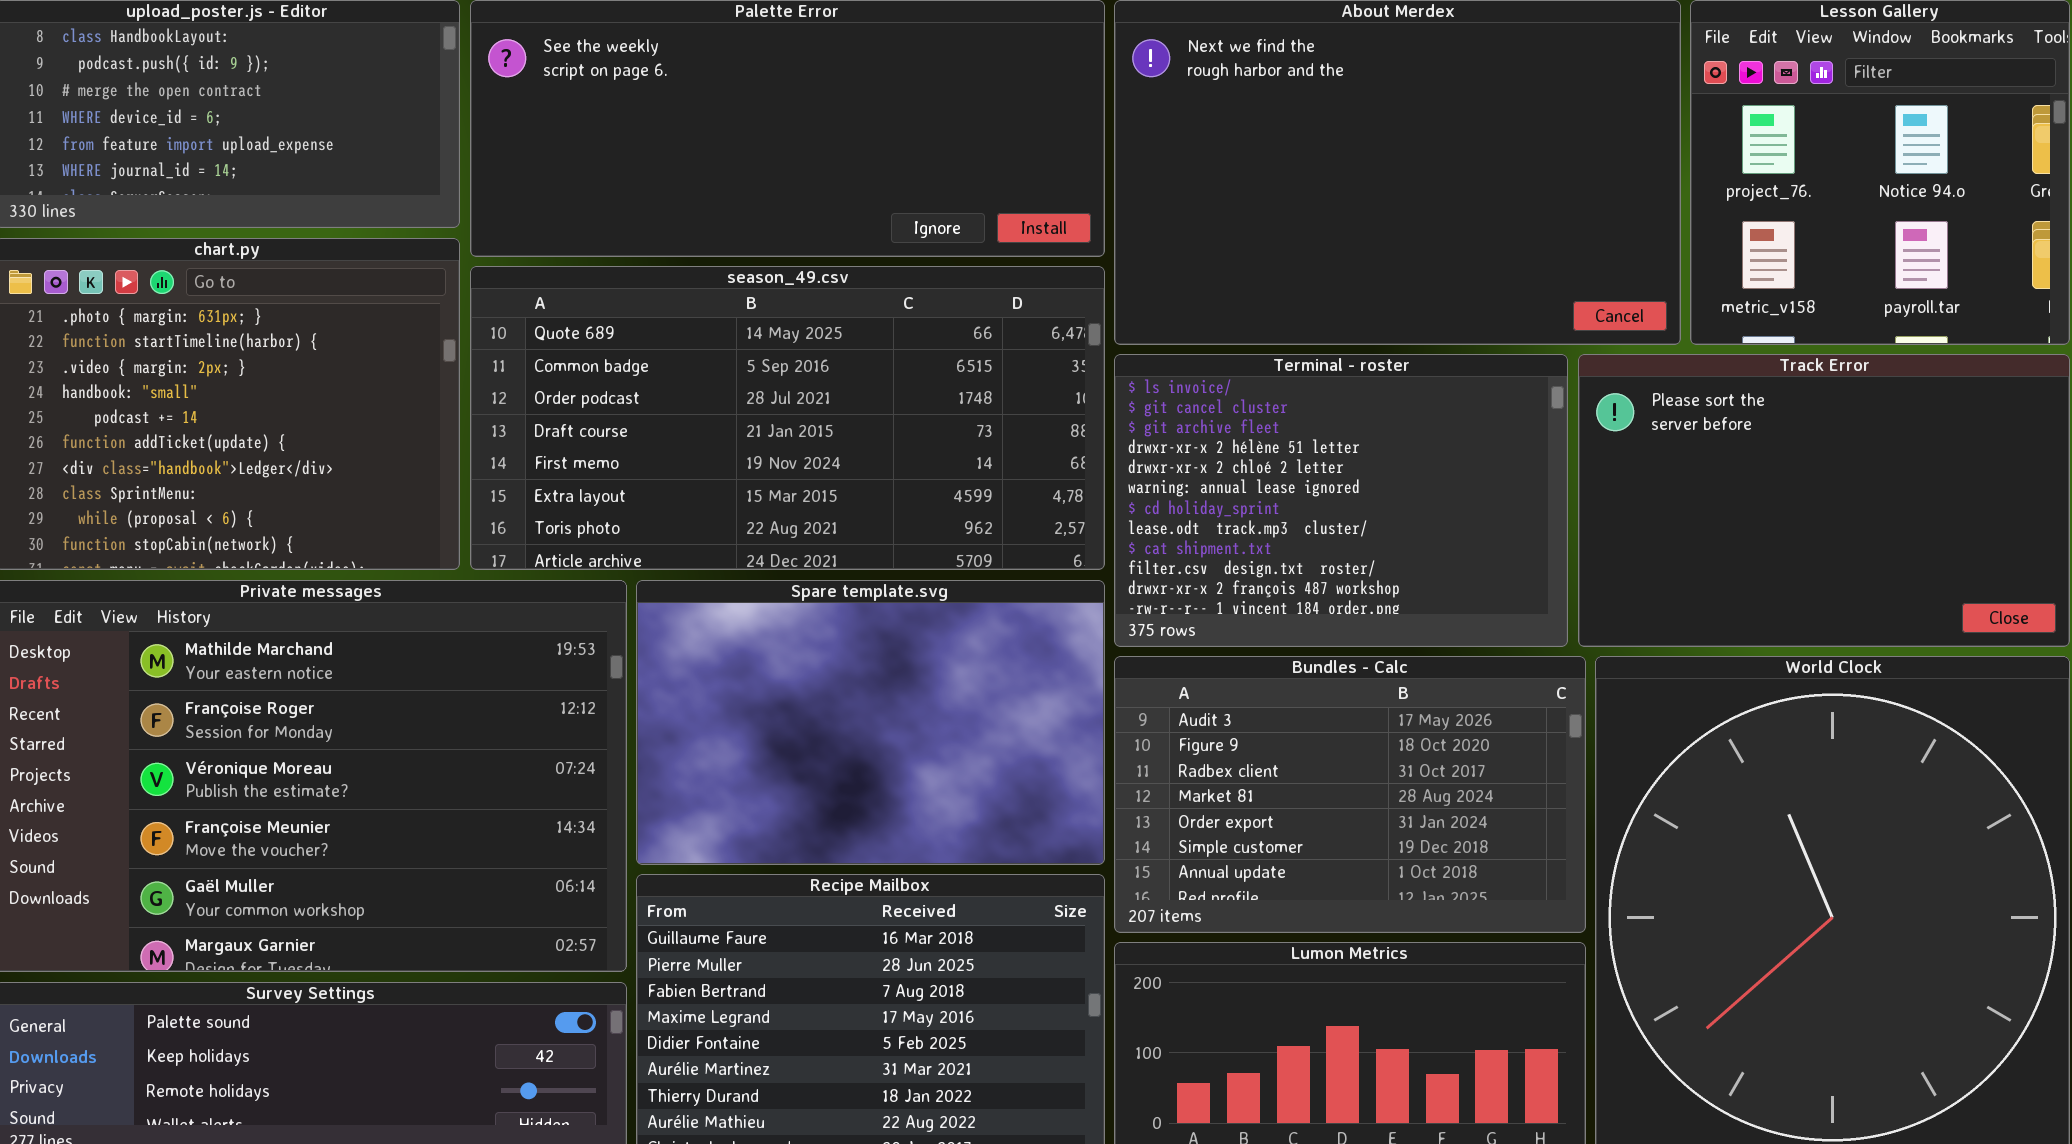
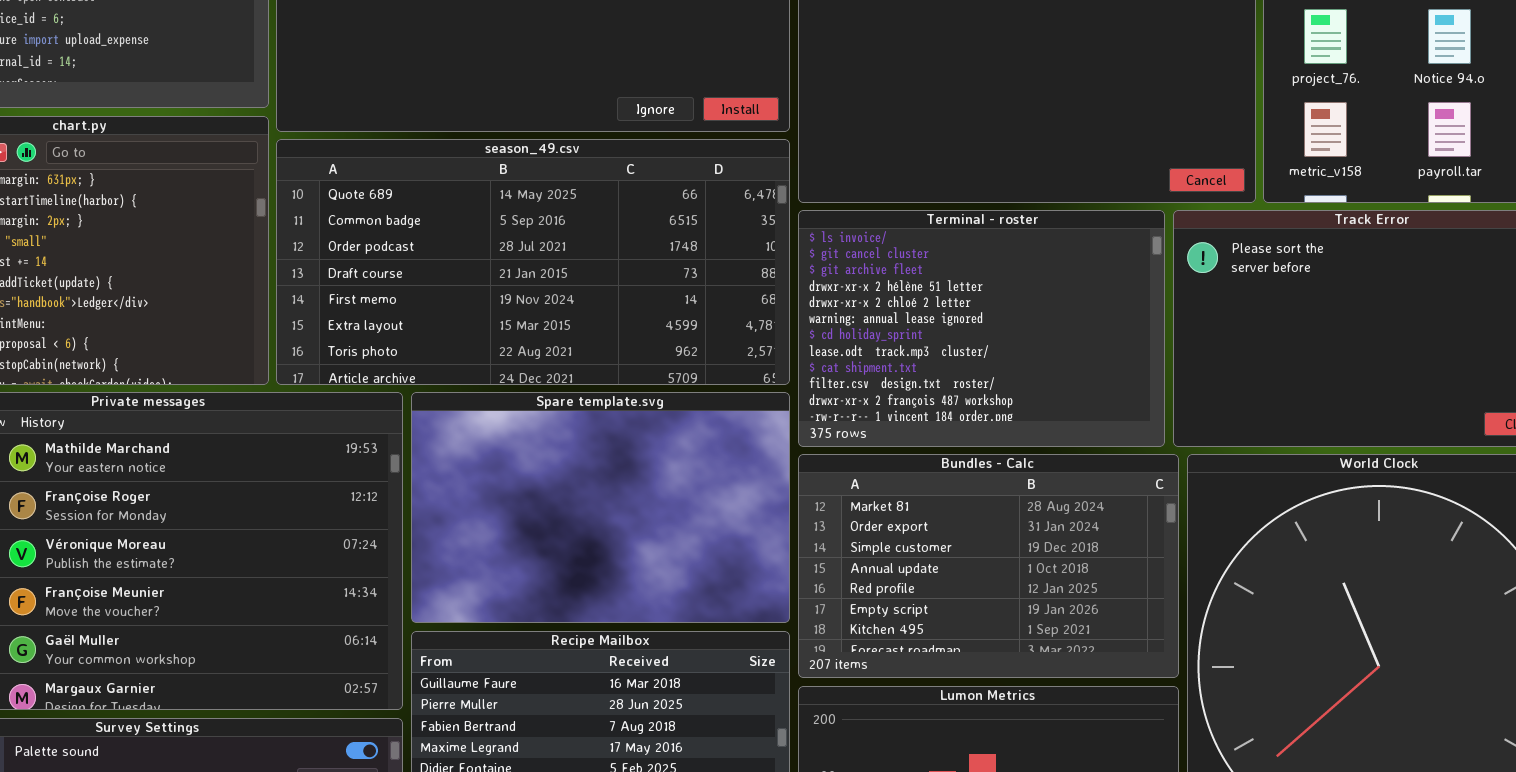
Bundles - Calc: [1114,656,1586,933] -> [798,454,1179,678], scrolled down 3 rows

